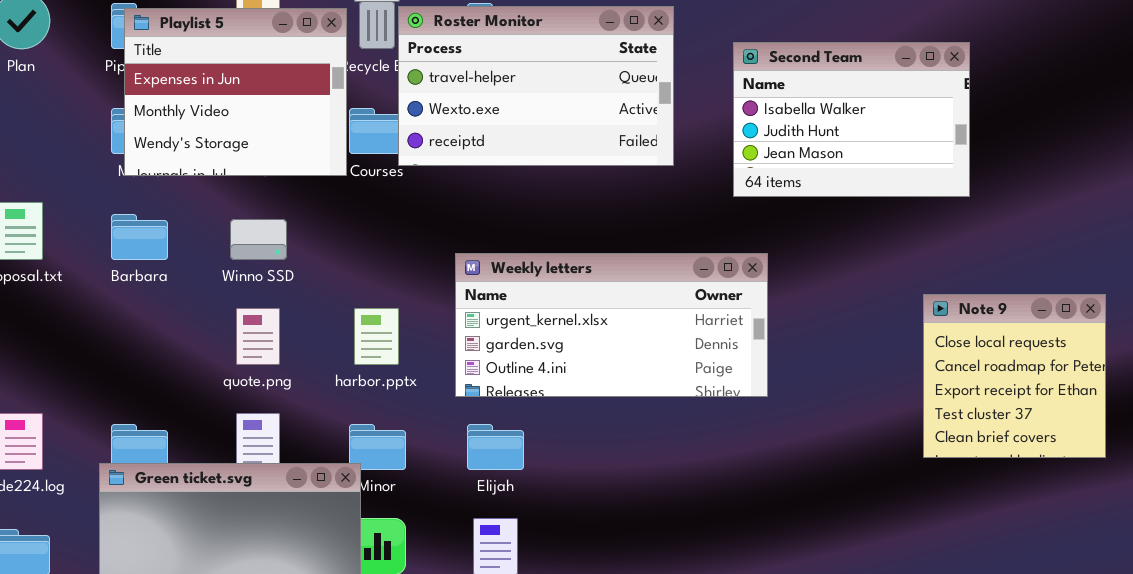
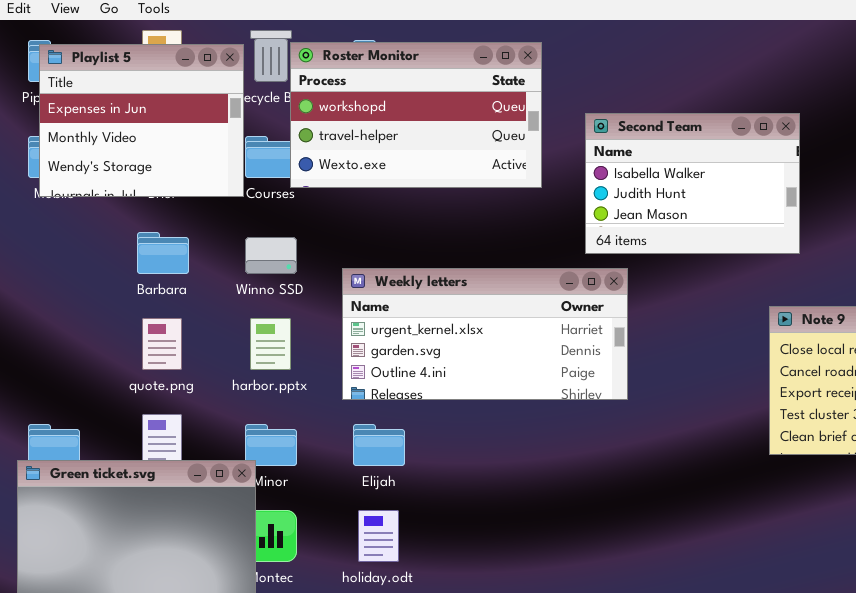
Roster Monitor: [398,6,674,166] -> [290,42,542,188], scrolled up 1 row
Second Team: [733,42,970,197] -> [585,113,800,254], moved
Barbara: [111,214,168,260] -> [137,232,189,274], moved
Winno SSD: [230,219,287,260] -> [245,237,297,274], moved

